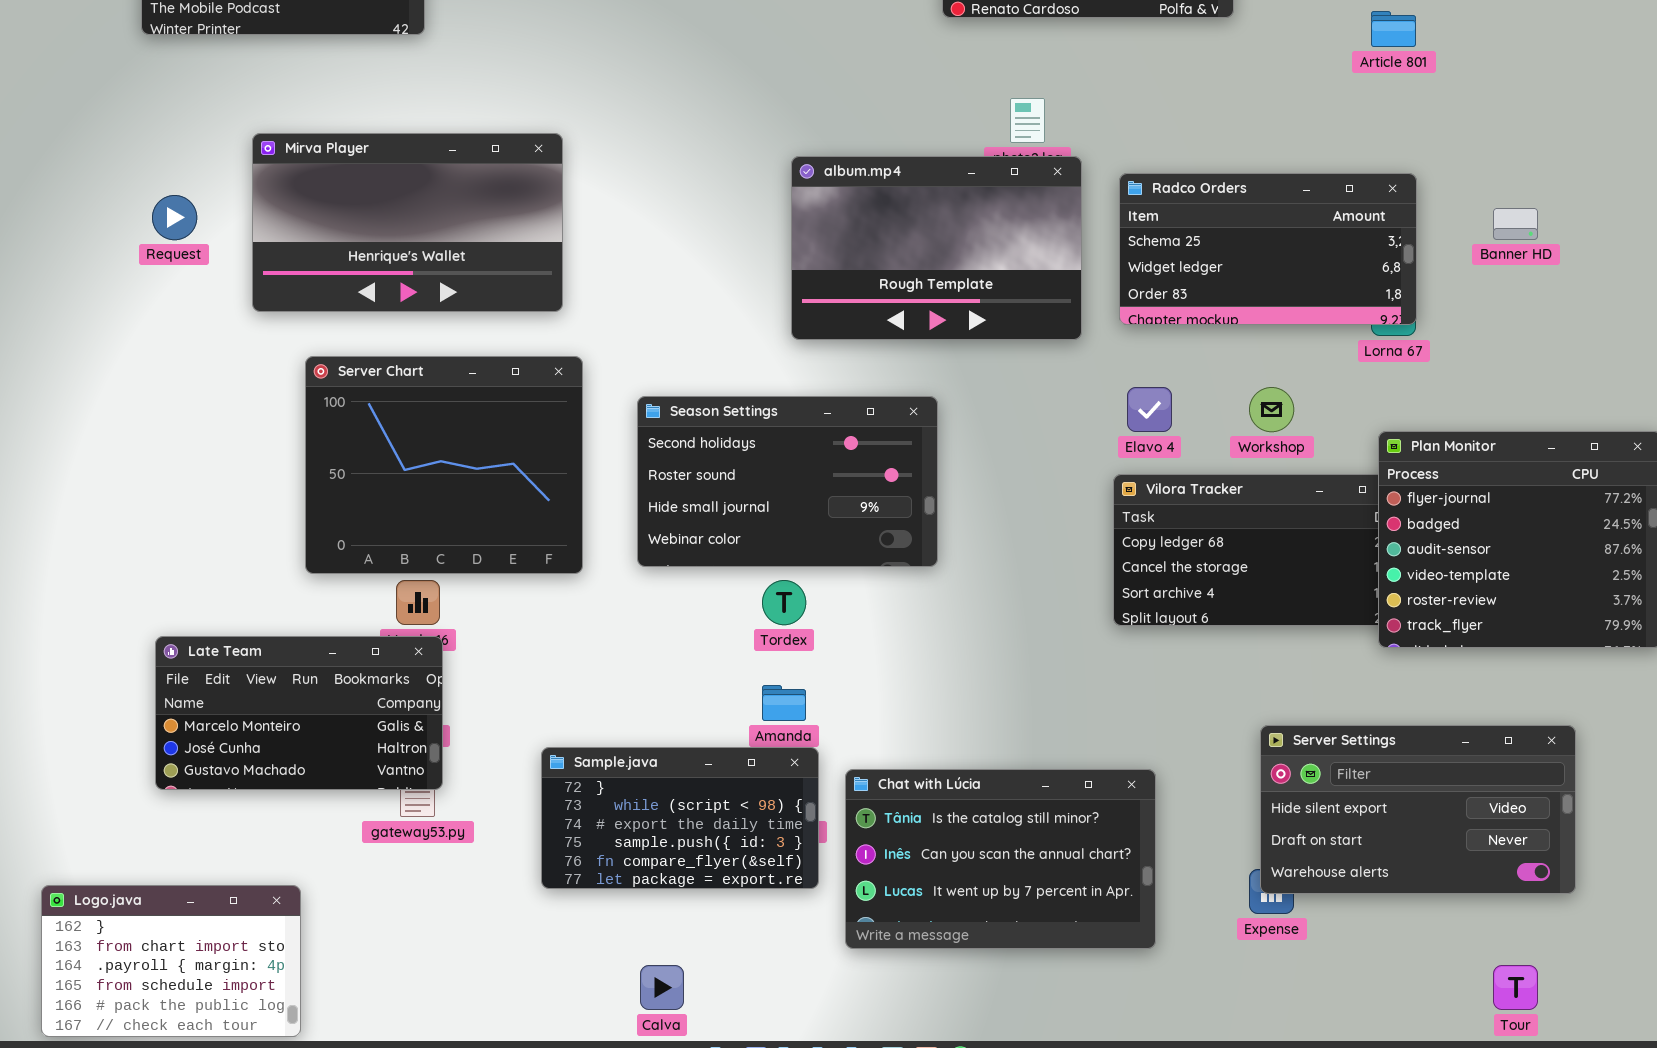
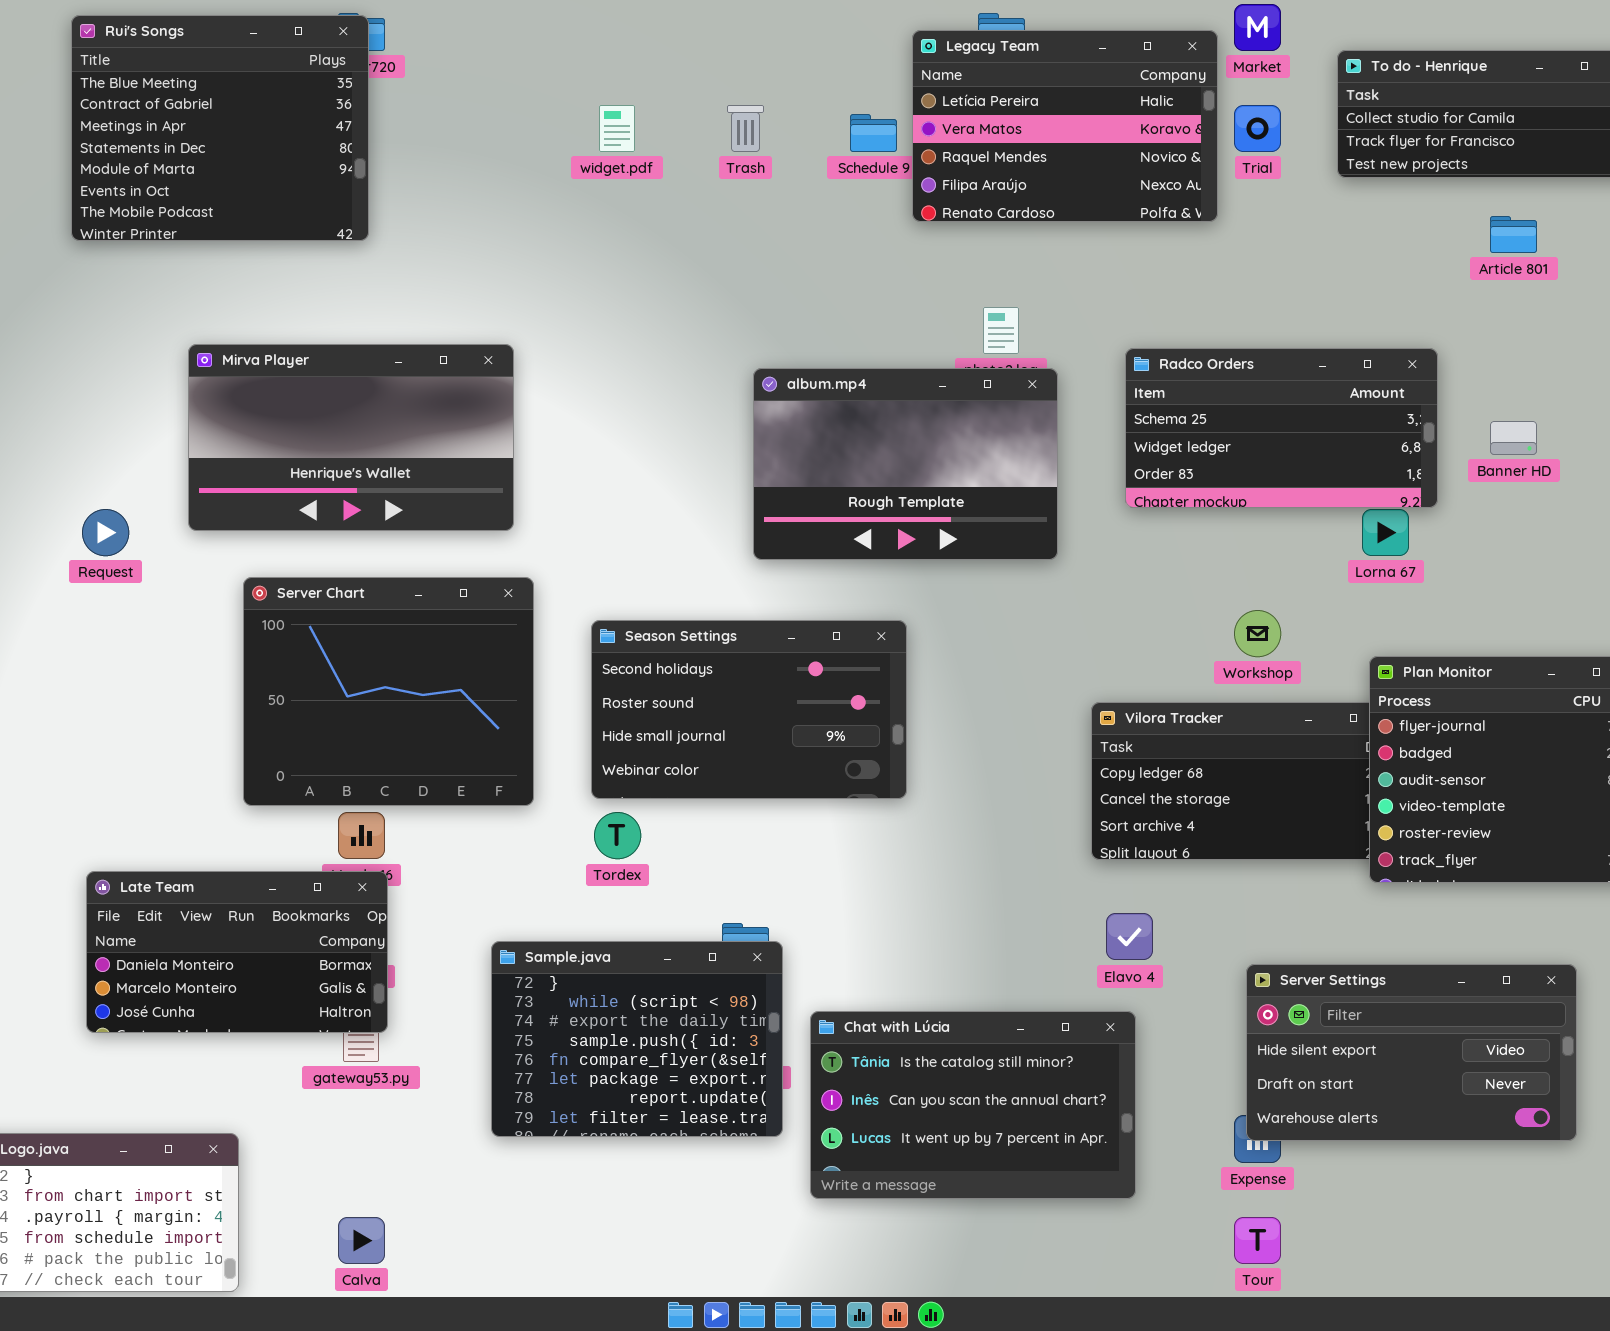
Article 801: [1371,11,1416,47] -> [1490,216,1537,253], moved
Radco Orders: [1119,173,1417,325] -> [1125,348,1438,508], moved
Request: [152,195,197,240] -> [82,509,129,556], moved
Elavo 4: [1127,387,1172,432] -> [1106,913,1153,960], moved
Tordex: [762,580,806,625] -> [594,812,641,859], moved
Late Team: [155,636,443,790] -> [86,871,388,1033], scrolled up 1 row
Sample.java: [541,747,819,889] -> [491,941,783,1137], resized
Calva: [640,965,684,1010] -> [338,1217,385,1264], moved
Tour: [1493,965,1538,1010] -> [1234,1217,1281,1264], moved

